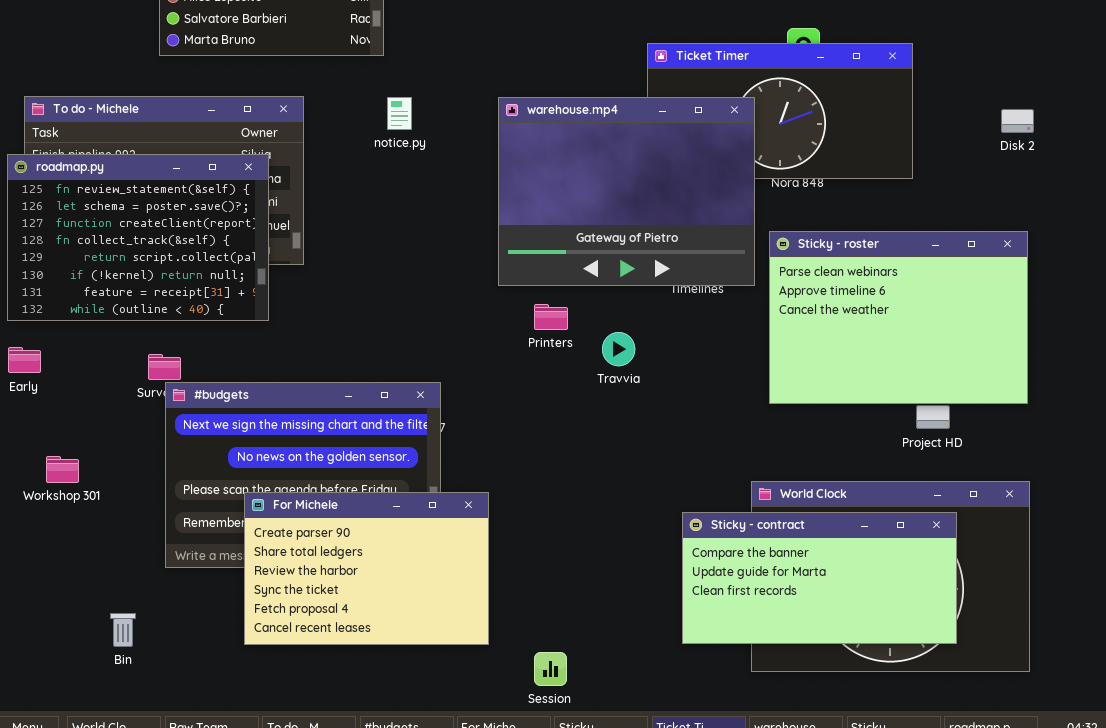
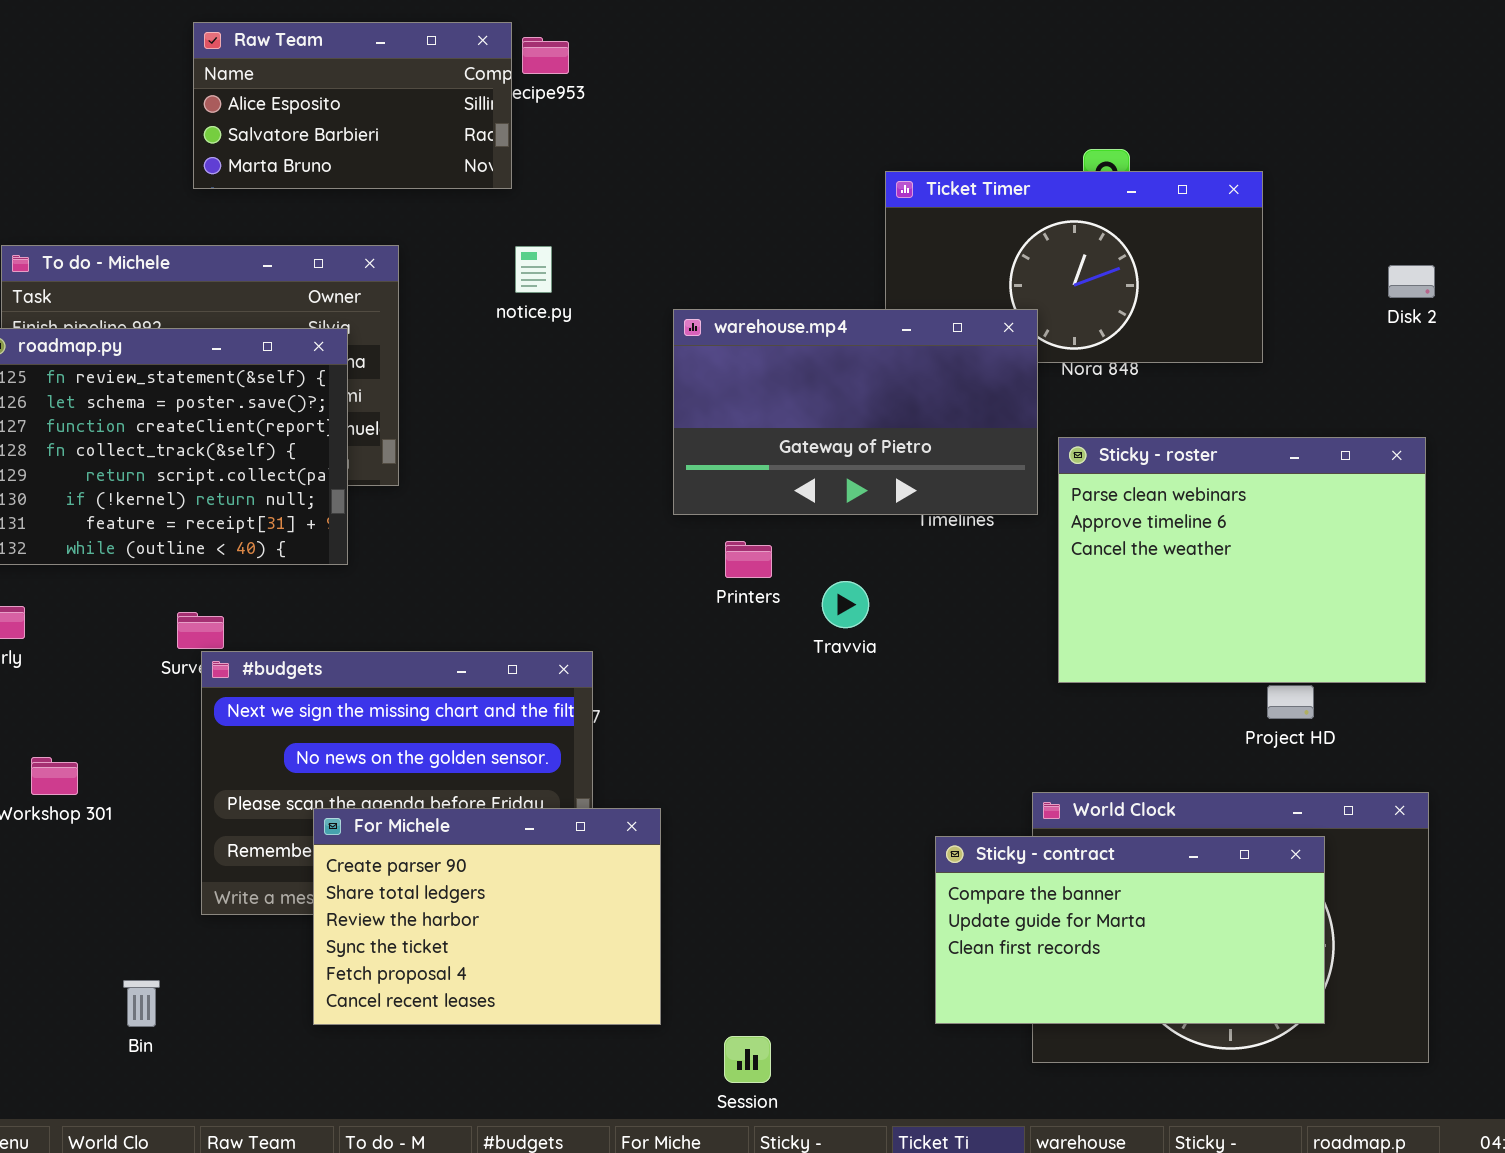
warehouse.mp4: [498,97,755,286] -> [673,309,1038,515], resized

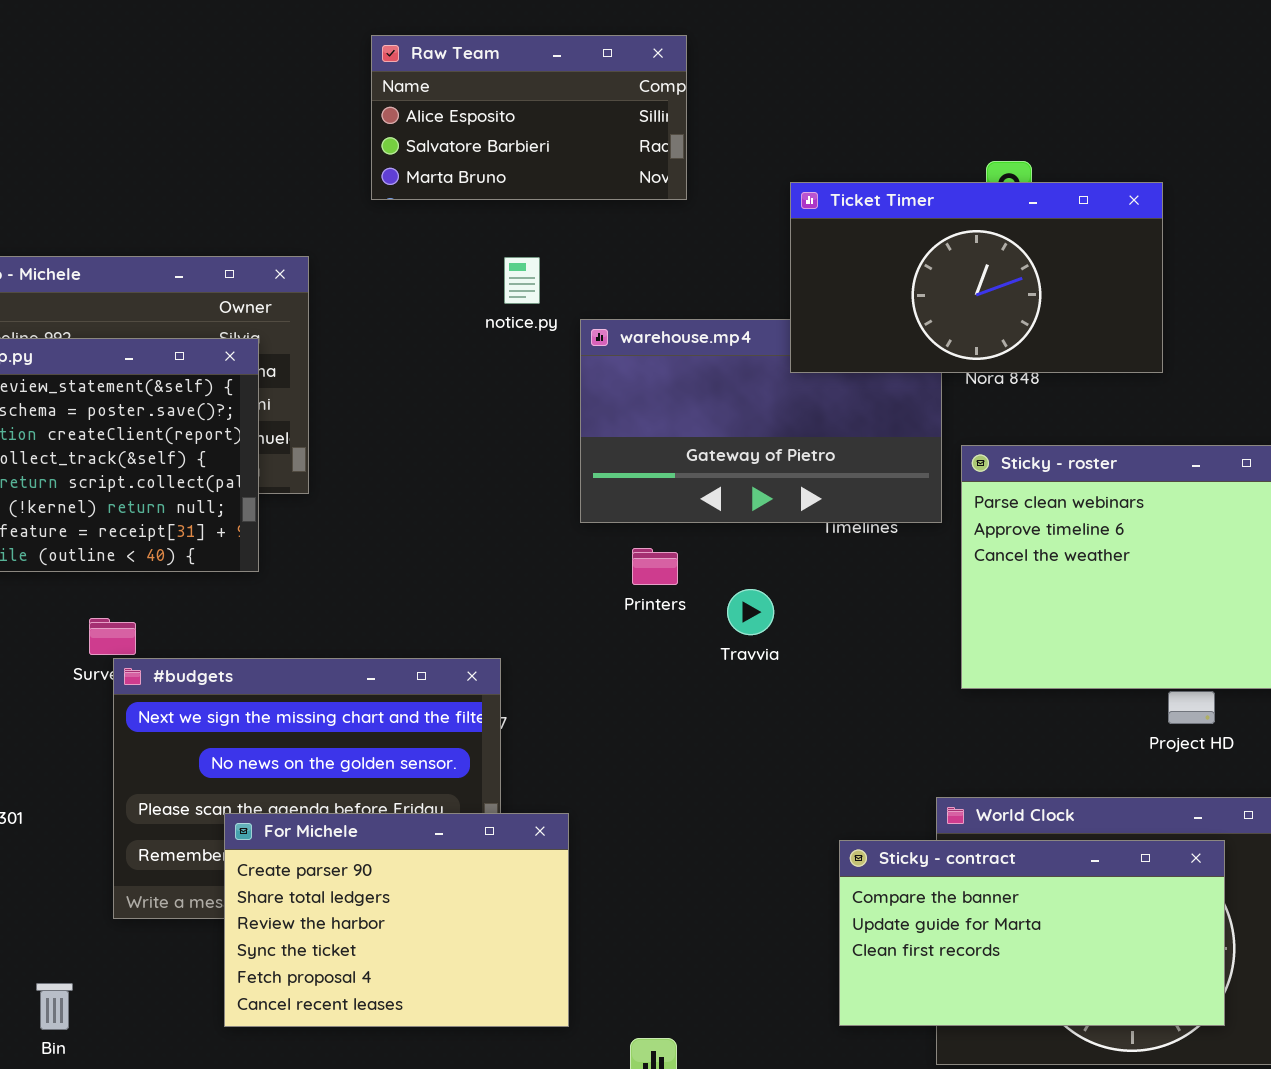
Raw Team: [193,22,512,189] -> [371,35,687,200], moved
Ticket Timer: [885,171,1263,363] -> [790,182,1163,373], raised
notice.py: [515,246,552,293] -> [504,257,540,304], moved

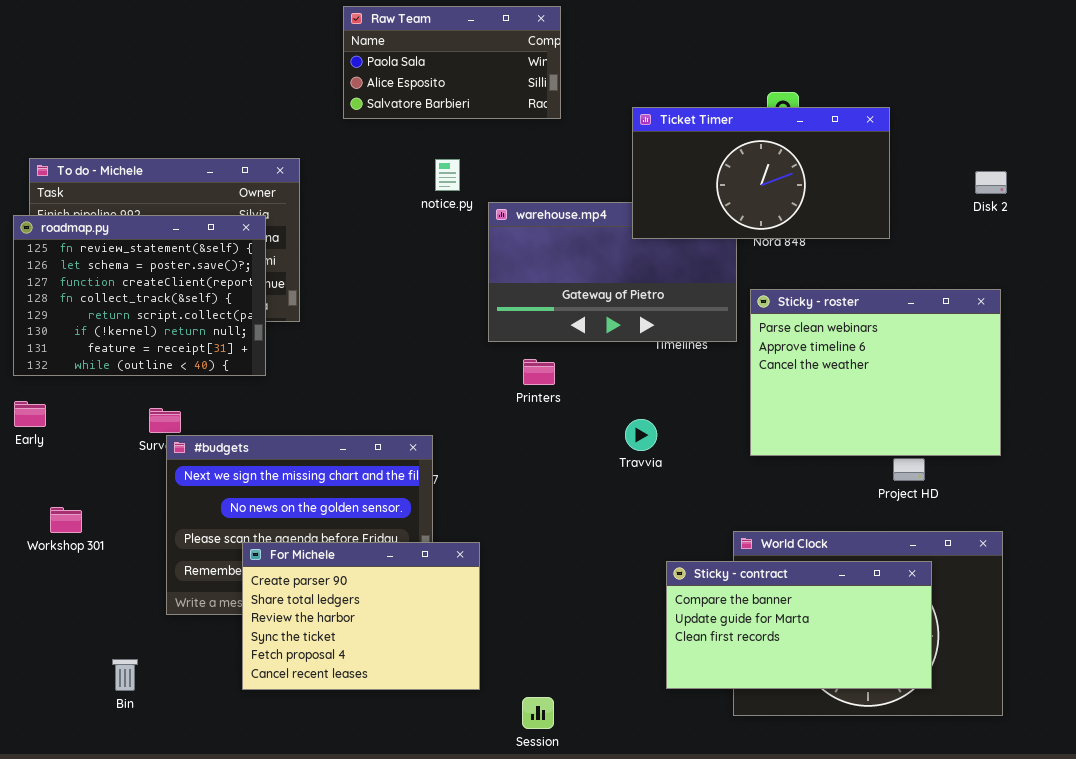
Raw Team: [371,35,687,200] -> [343,6,561,119], scrolled up 1 row
Travvia: [727,589,774,635] -> [625,419,657,451], moved

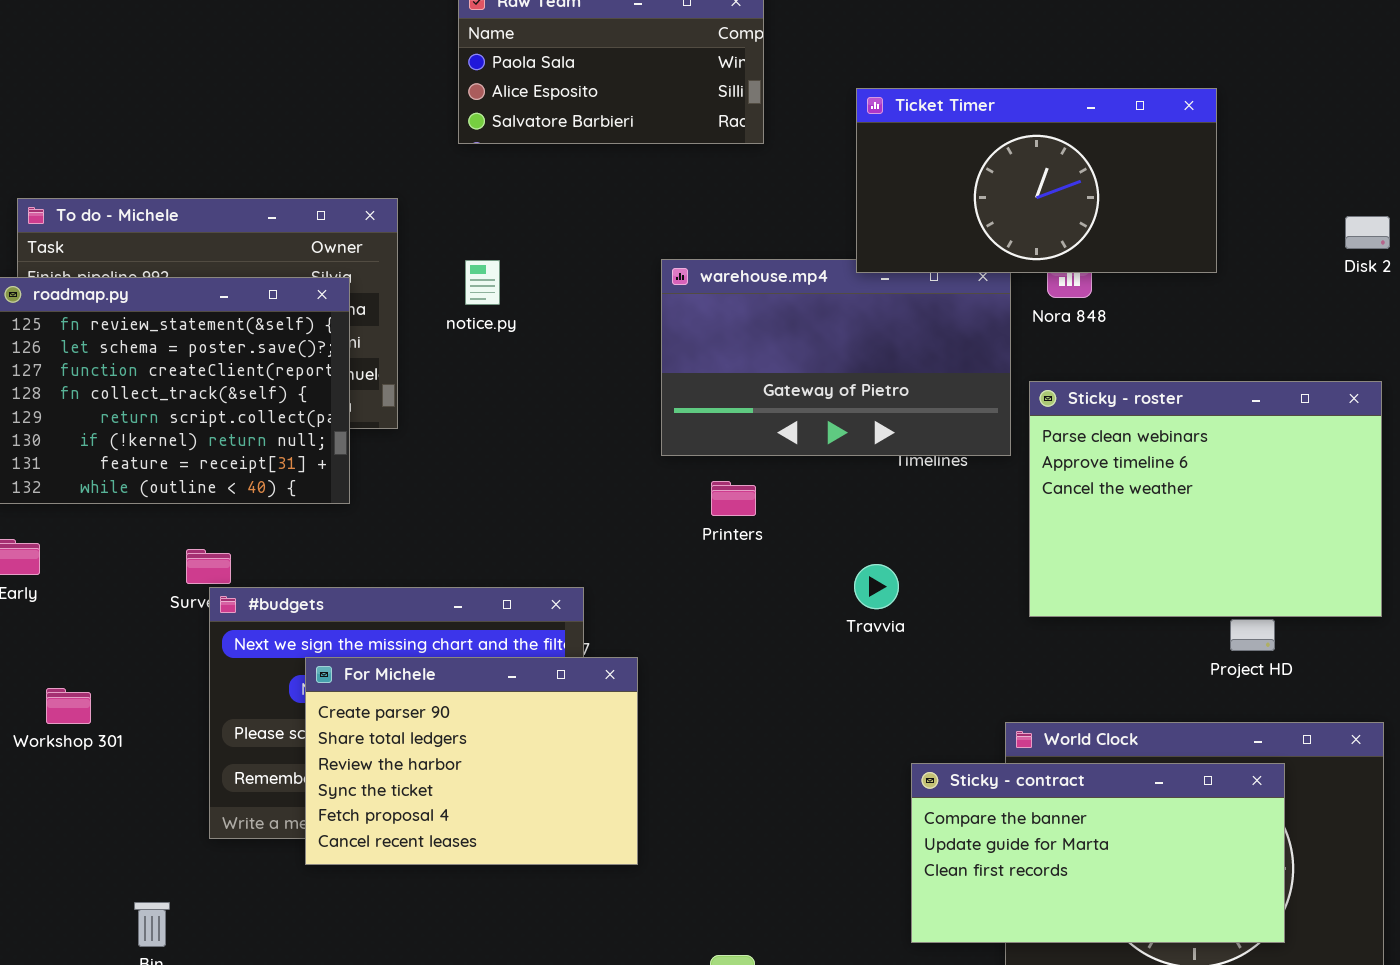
Ticket Timer: [632,107,890,239] -> [856,88,1217,273], moved
notice.py: [435,159,460,191] -> [465,260,500,305], moved
For Michele: [242,542,480,690] -> [305,657,638,865], moved

